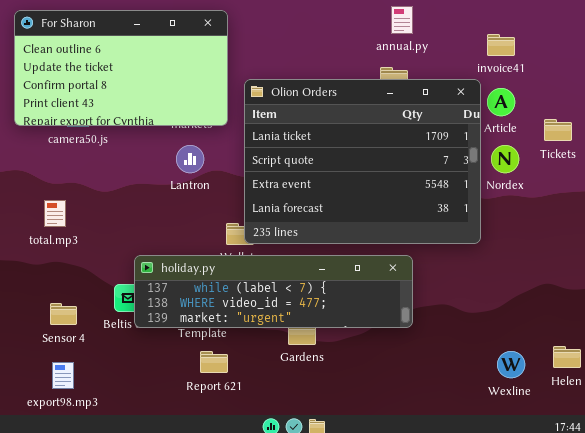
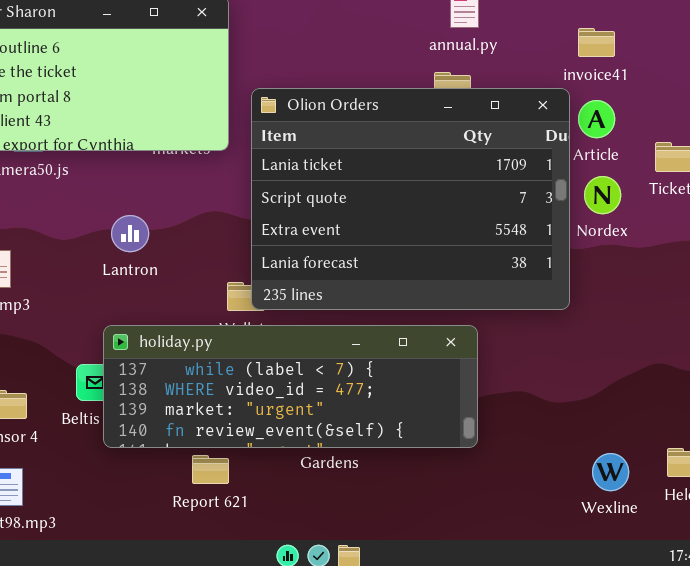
Lantron: [176,145,204,173] -> [111,215,149,252], moved
holiday.py: [134,255,413,328] -> [103,325,478,448], resized

